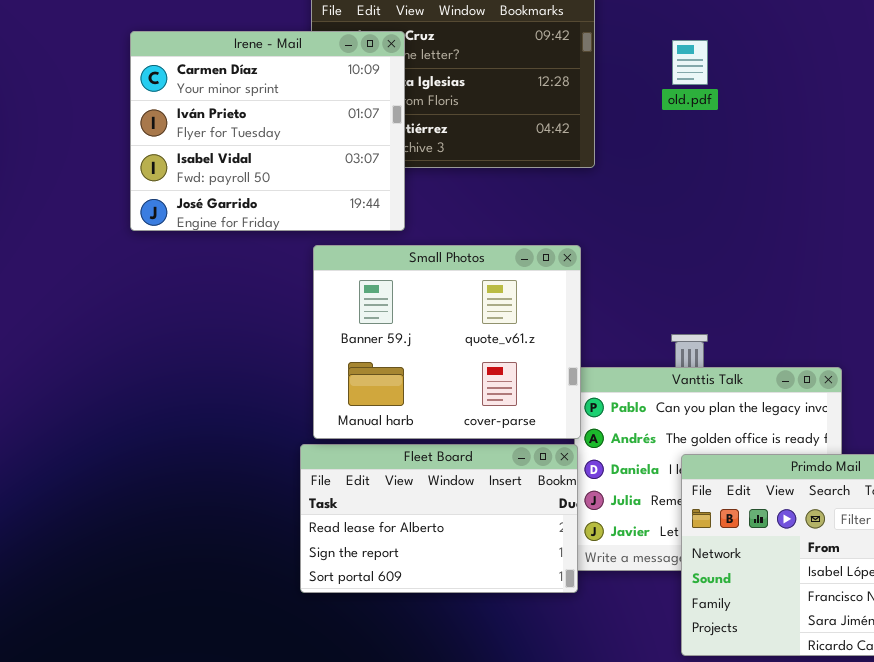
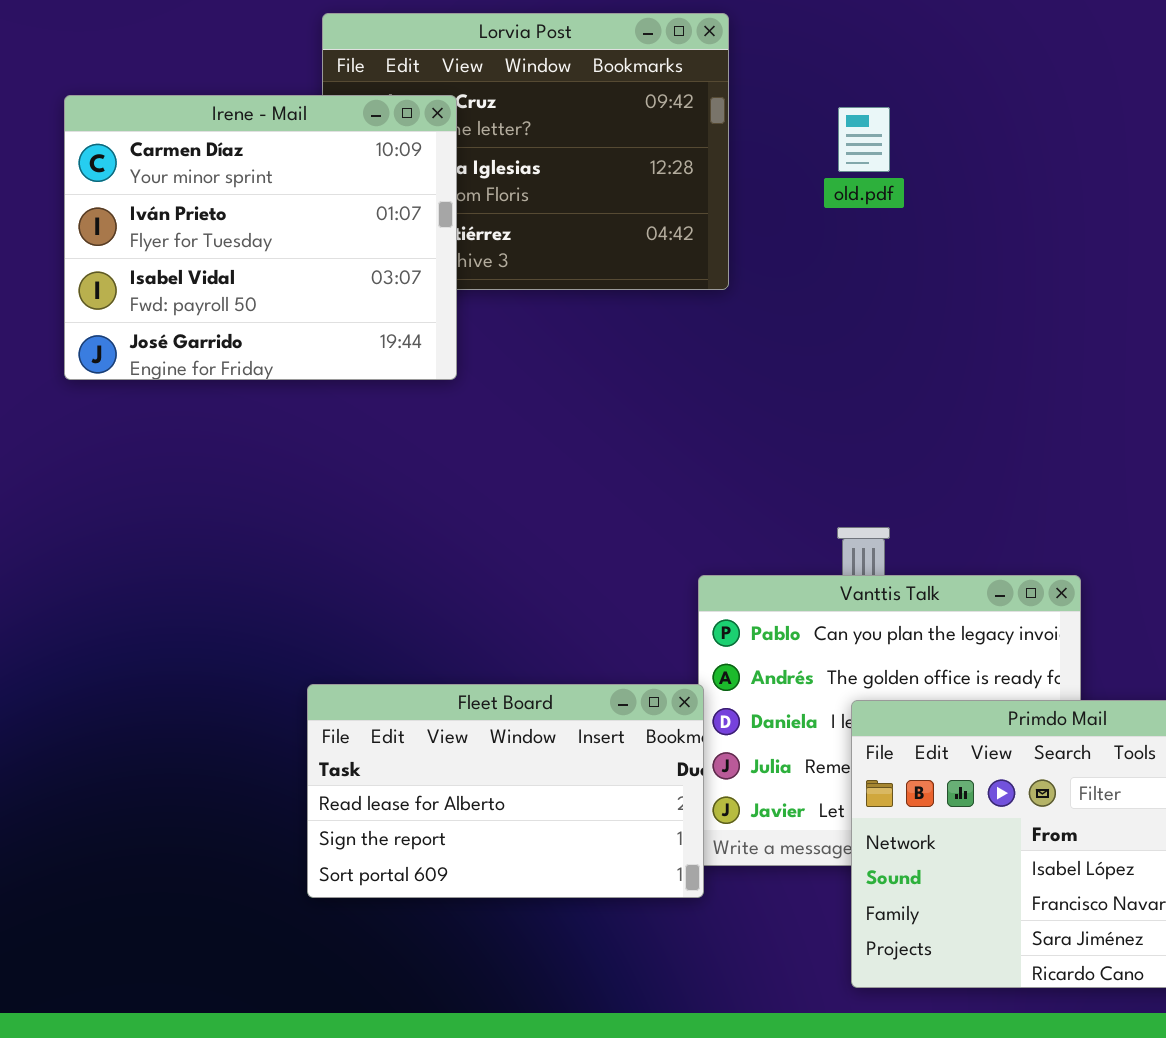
Small Photos: [313,245,581,439] -> none, closed

